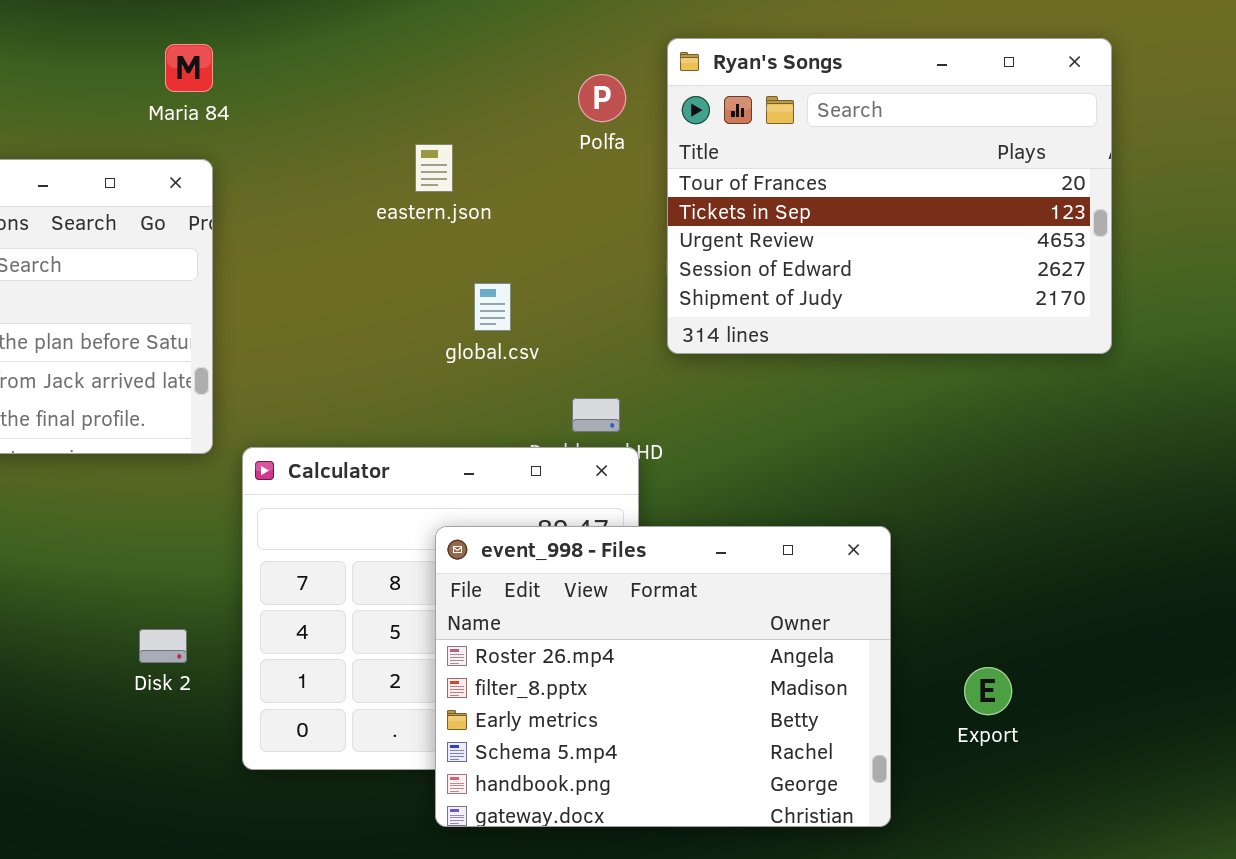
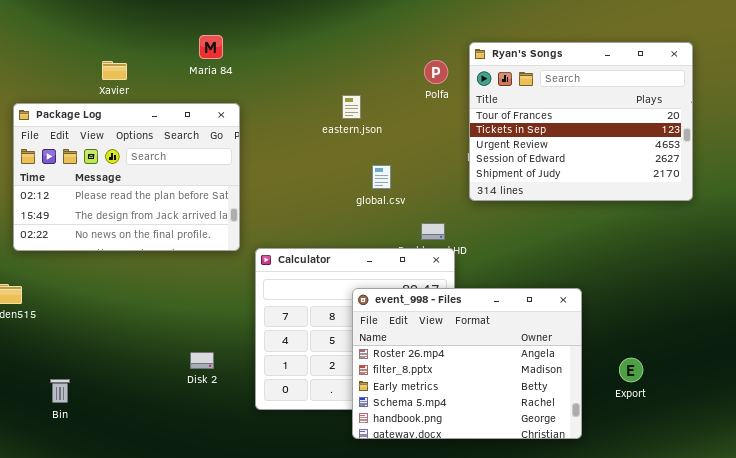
Maria 84: [165,44,213,92] -> [199,35,223,59], moved
Disk 2: [139,629,187,663] -> [190,352,214,369], moved

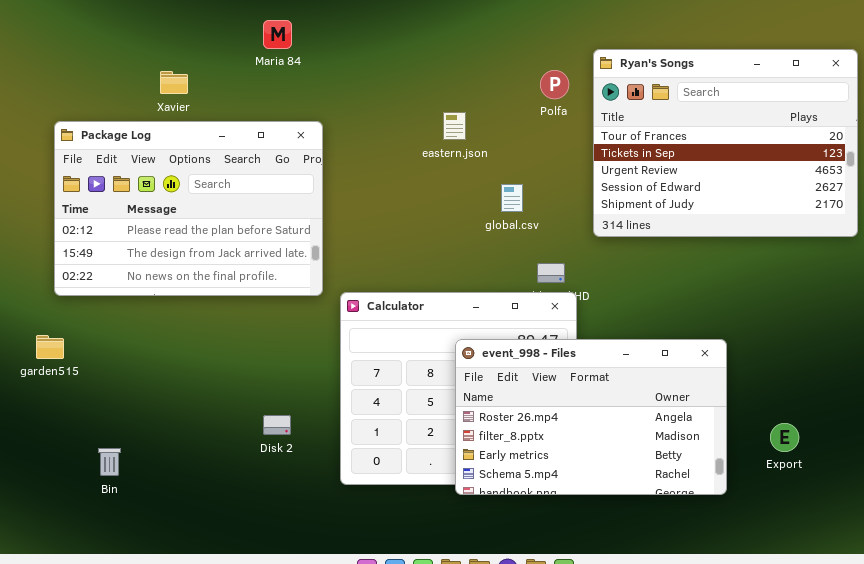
Maria 84: [199,35,223,59] -> [263,20,292,49], moved
global.csv: [372,165,391,189] -> [501,184,523,212], moved
event_998 - Files: [352,288,582,439] -> [455,339,727,495], resized

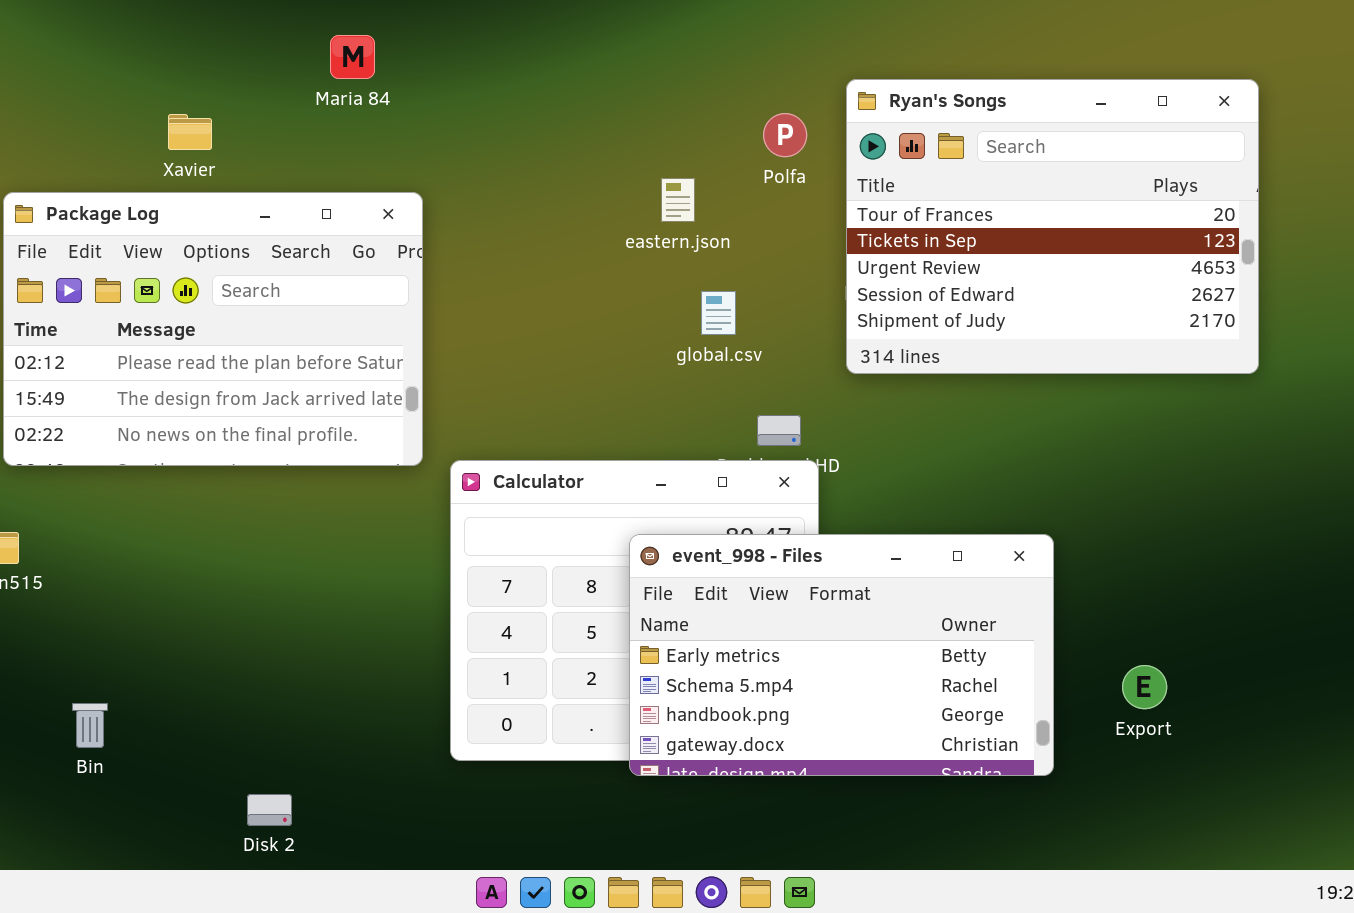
eastern.json: [443,112,466,140] -> [661,178,695,222], moved
event_998 - Files: [455,339,727,495] -> [629,534,1054,776], scrolled down 2 rows
Disk 2: [263,415,291,435] -> [247,794,292,826], moved

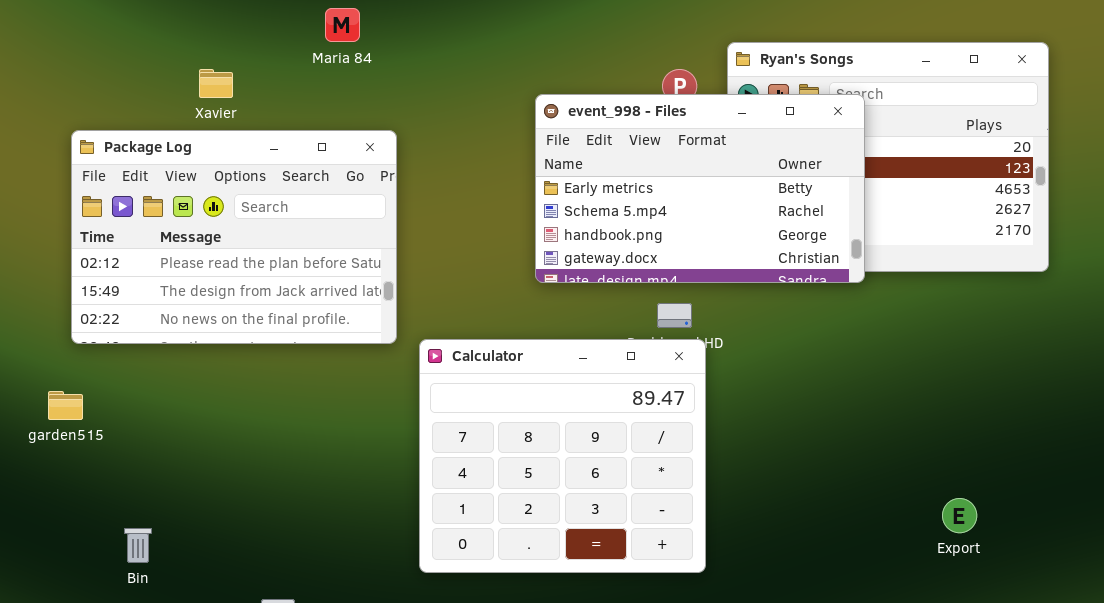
event_998 - Files: [629,534,1054,776] -> [535,94,865,283], moved

